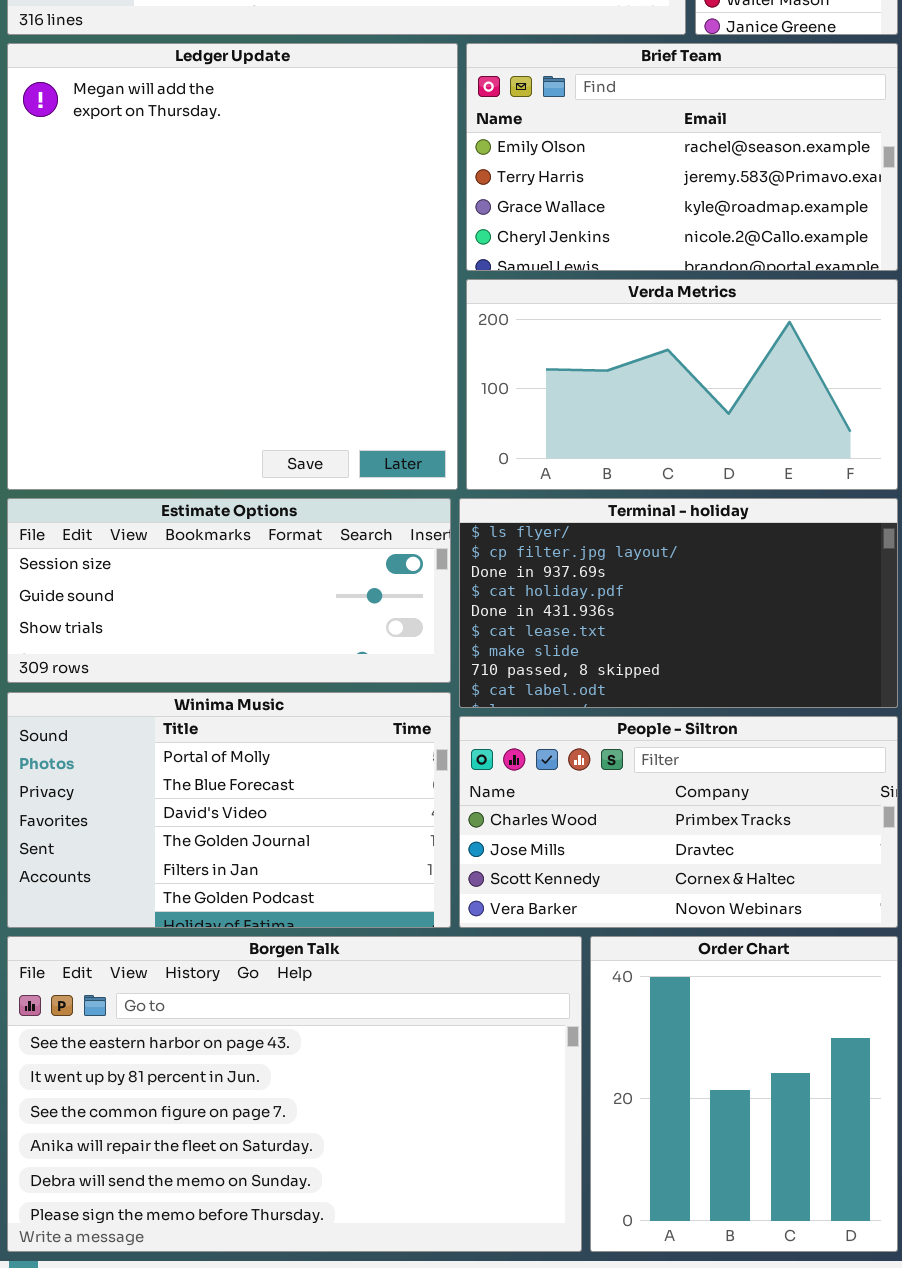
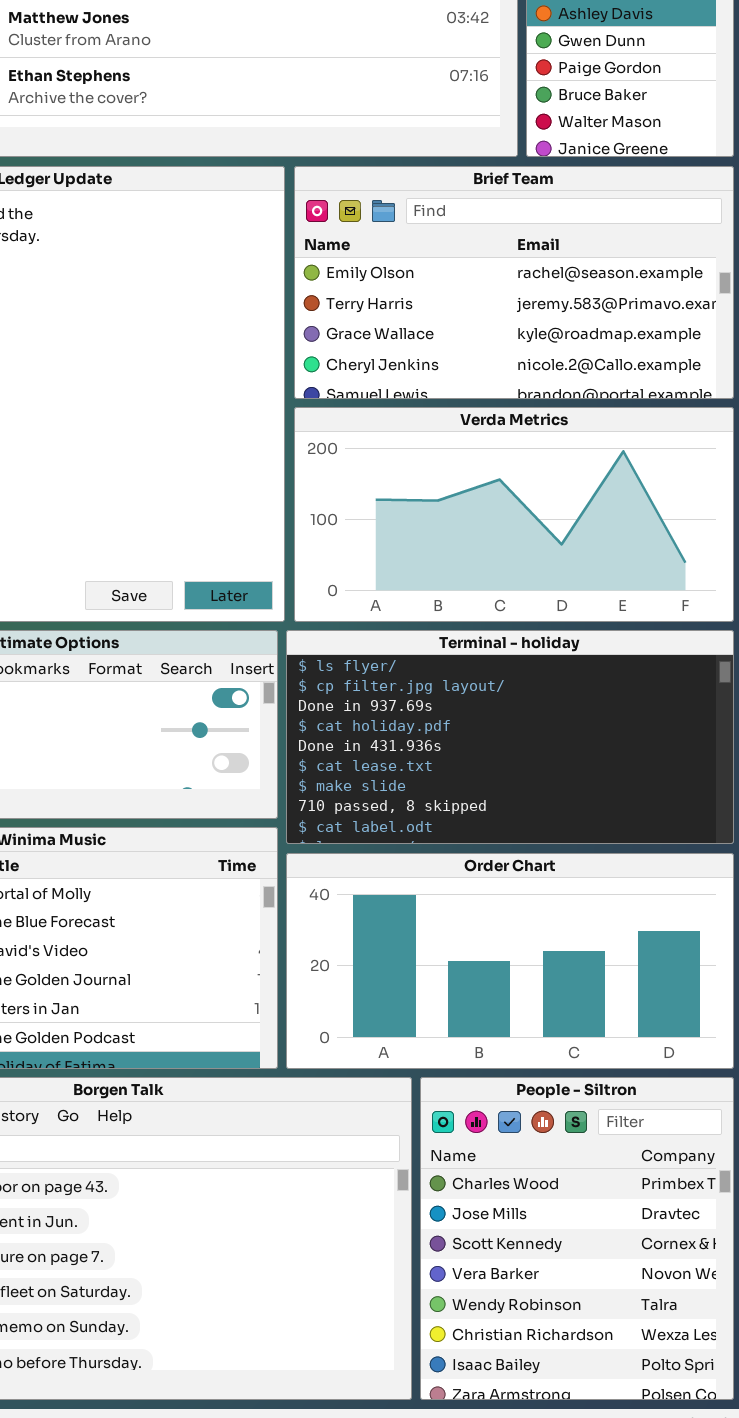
People - Siltron: [459,716,898,928] -> [420,1077,734,1400], moved, resized
Order Chart: [590,936,898,1252] -> [286,853,734,1069], moved, resized

